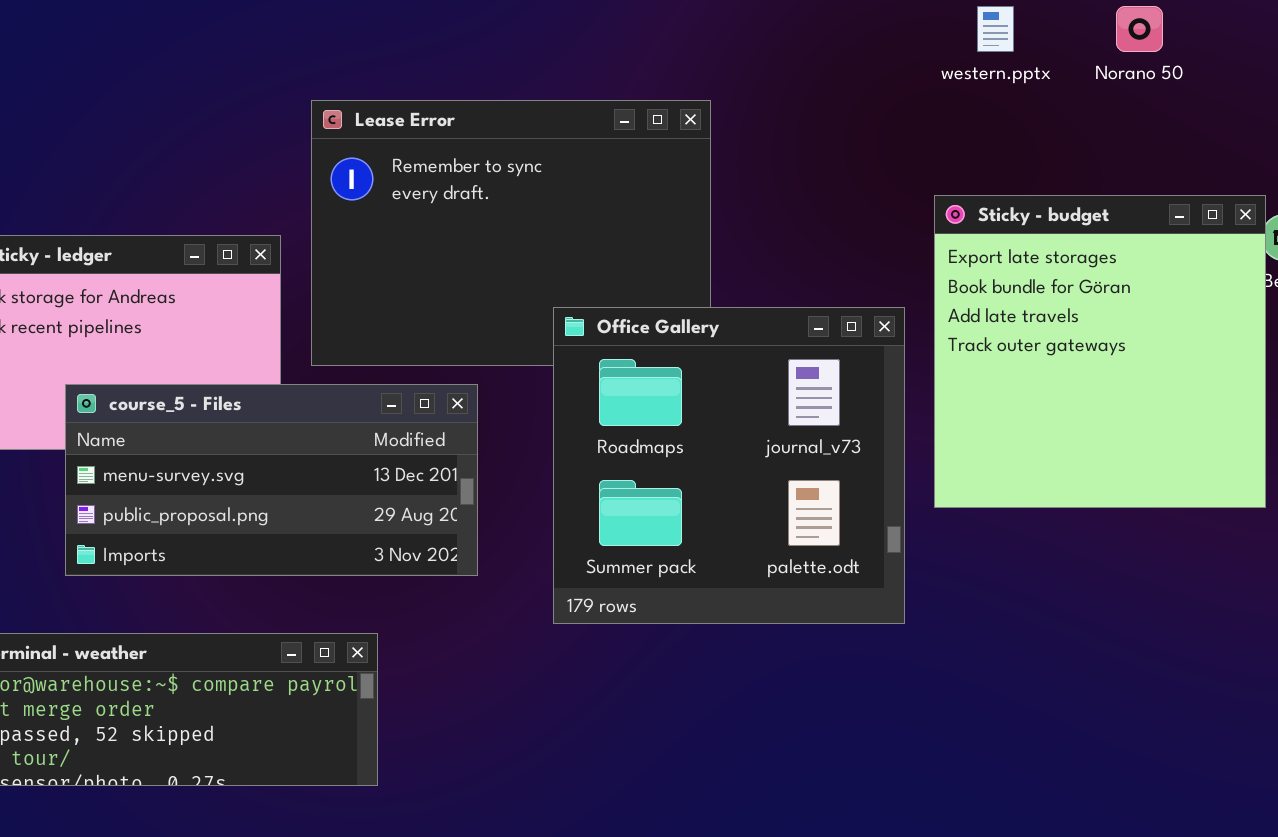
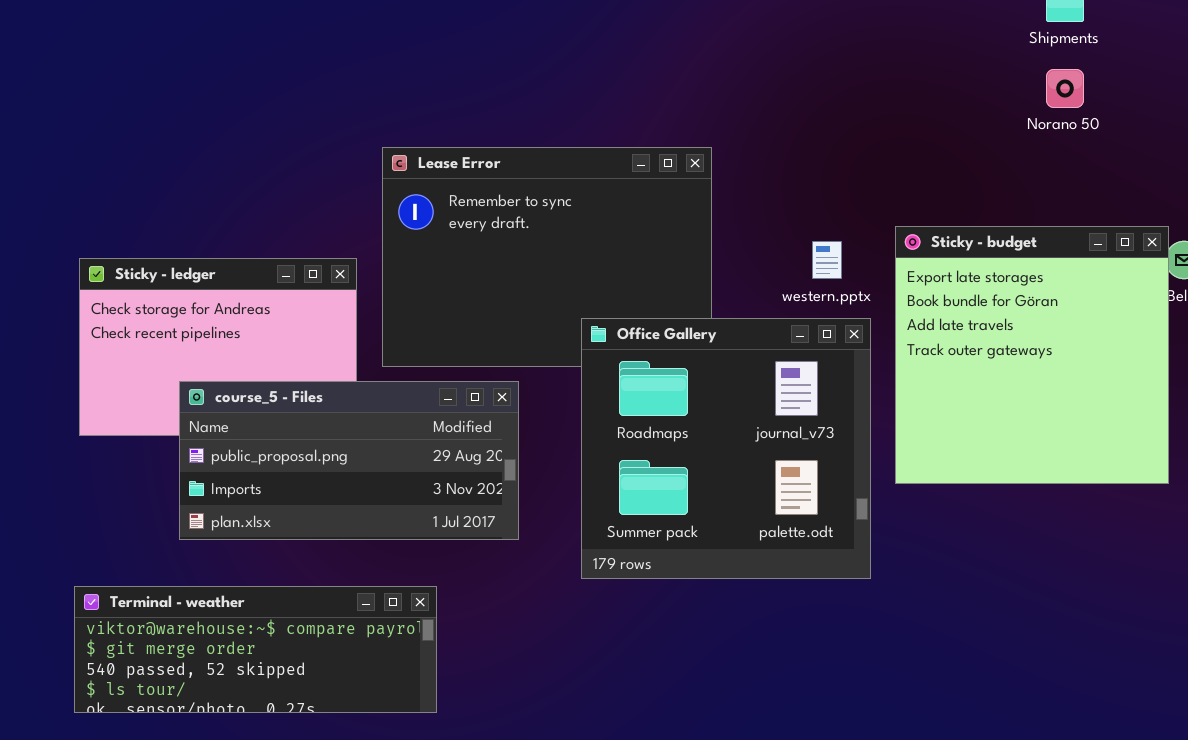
western.pptx: [977,6,1014,52] -> [812,241,842,279], moved
course_5 - Files: [65,384,478,576] -> [179,381,519,540], scrolled down 1 row

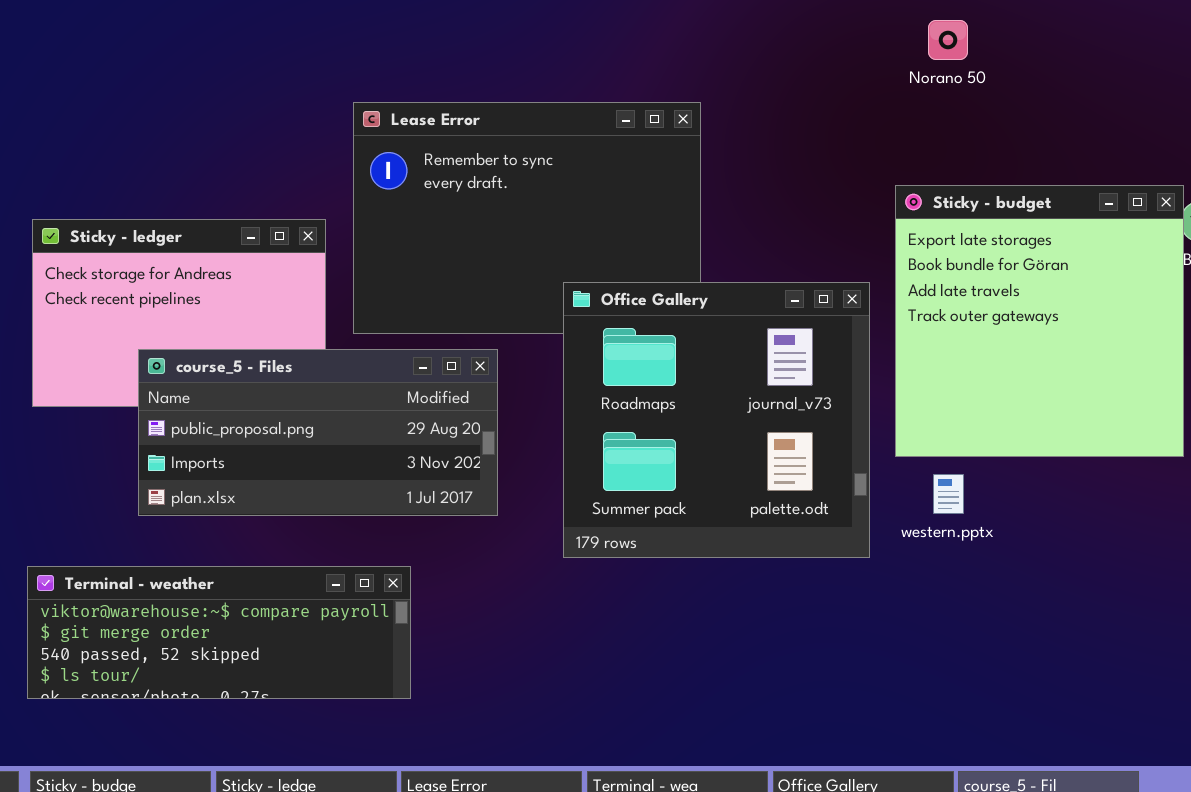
Norano 50: [1046,69,1084,108] -> [928,20,968,60], moved
western.pptx: [812,241,842,279] -> [933,474,964,514], moved

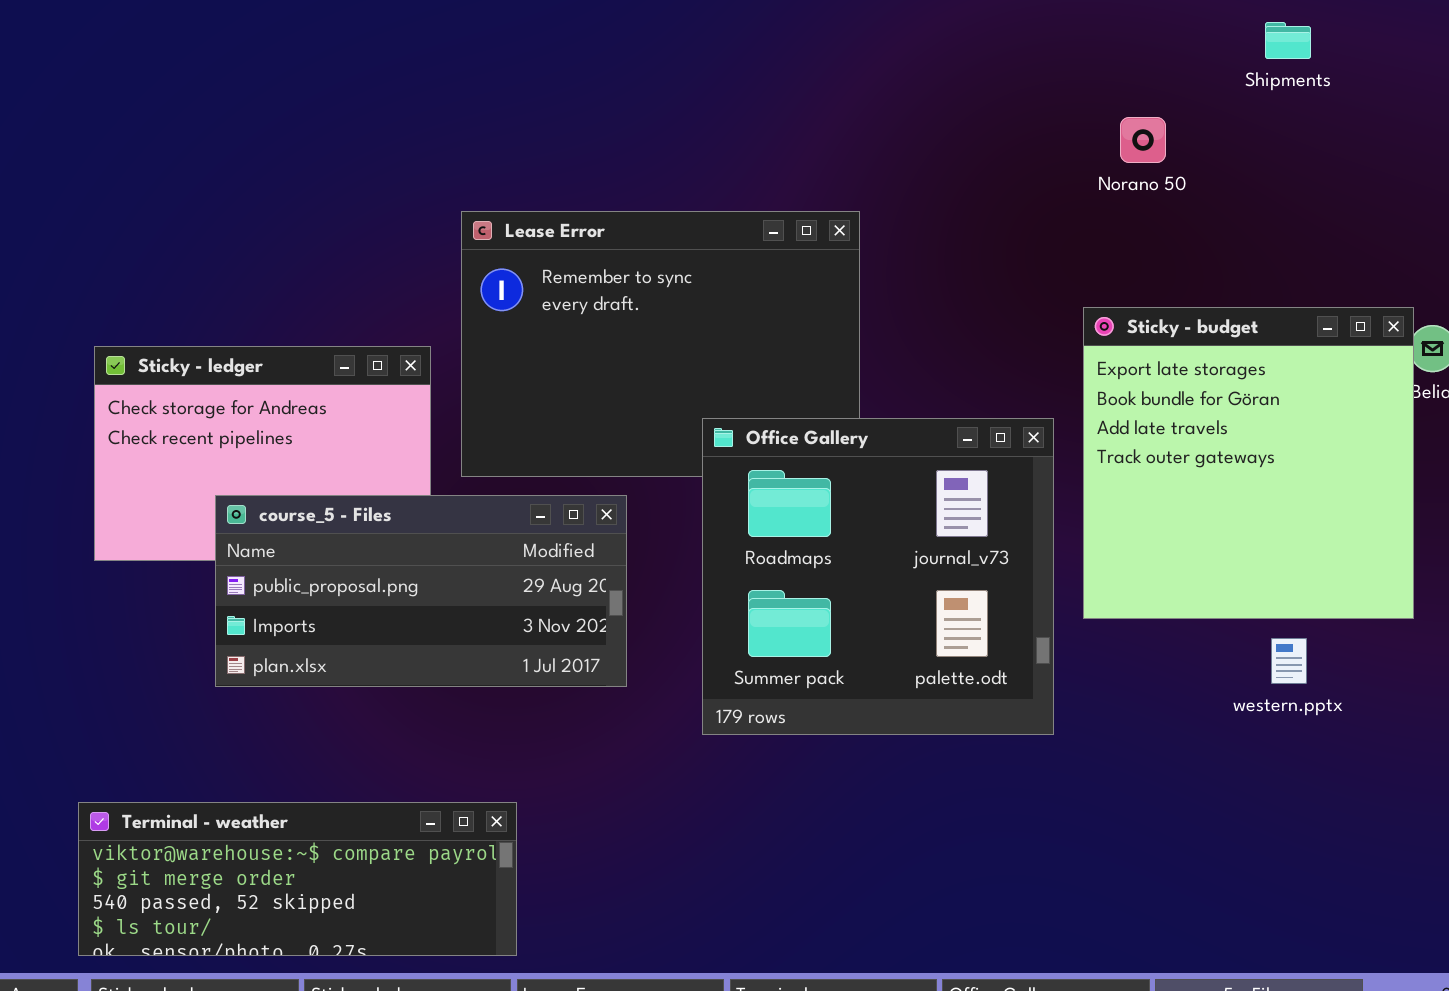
western.pptx: [933,474,964,514] -> [1271,638,1307,684], moved
Terminal - weather: [27,566,411,699] -> [78,802,517,956], moved

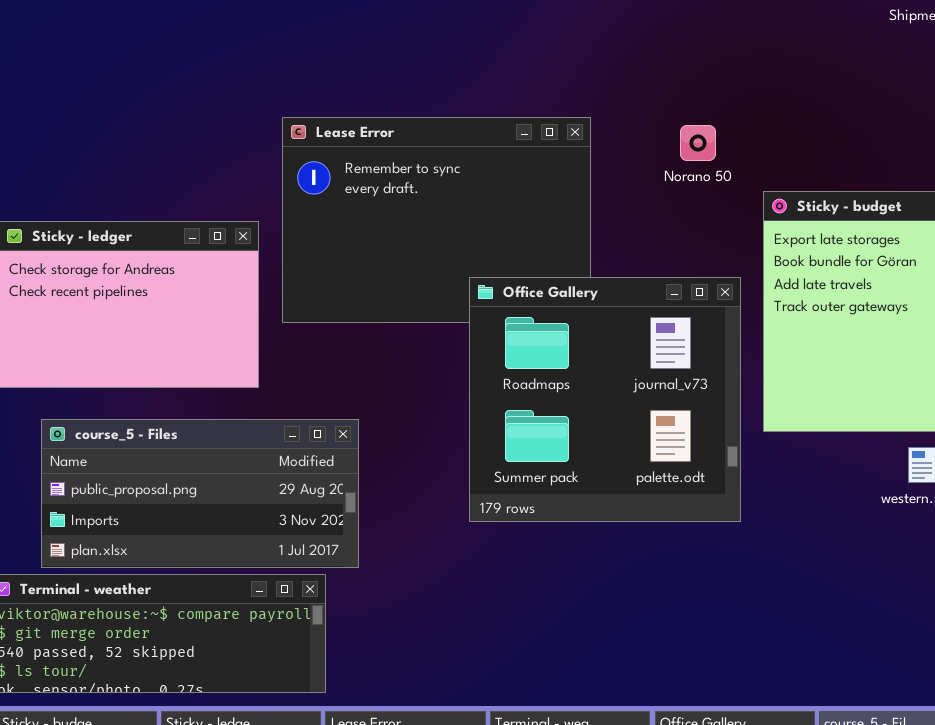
Norano 50: [1120,117,1166,163] -> [680,125,716,161], moved
course_5 - Files: [215,495,627,687] -> [41,419,359,568], moved

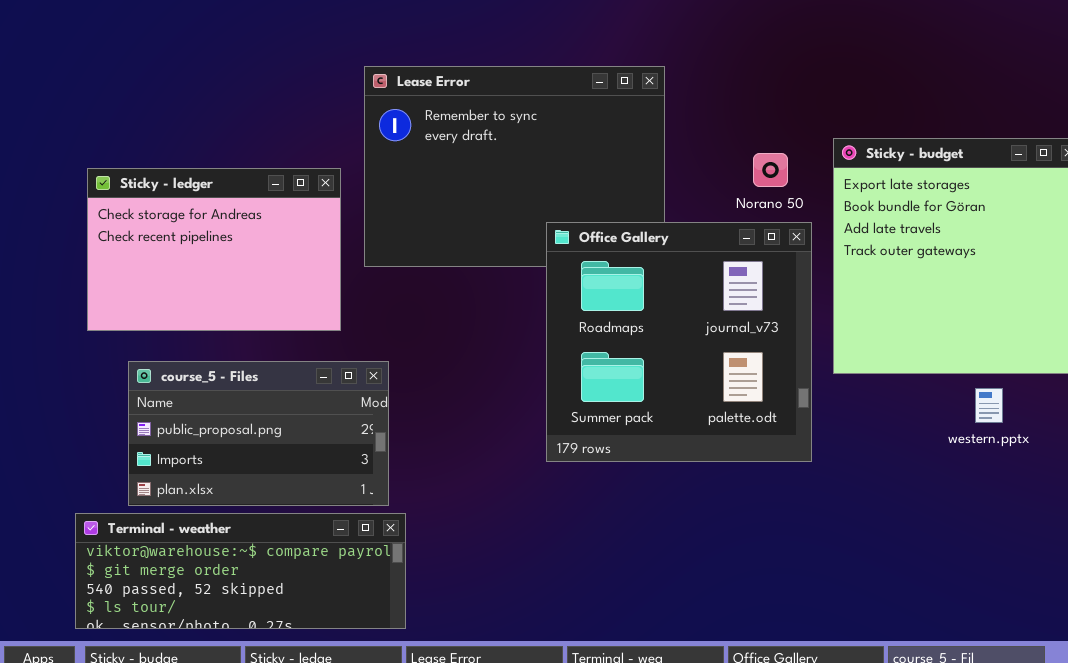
Norano 50: [680,125,716,161] -> [753,153,788,187], moved
course_5 - Files: [41,419,359,568] -> [128,361,389,506], resized

